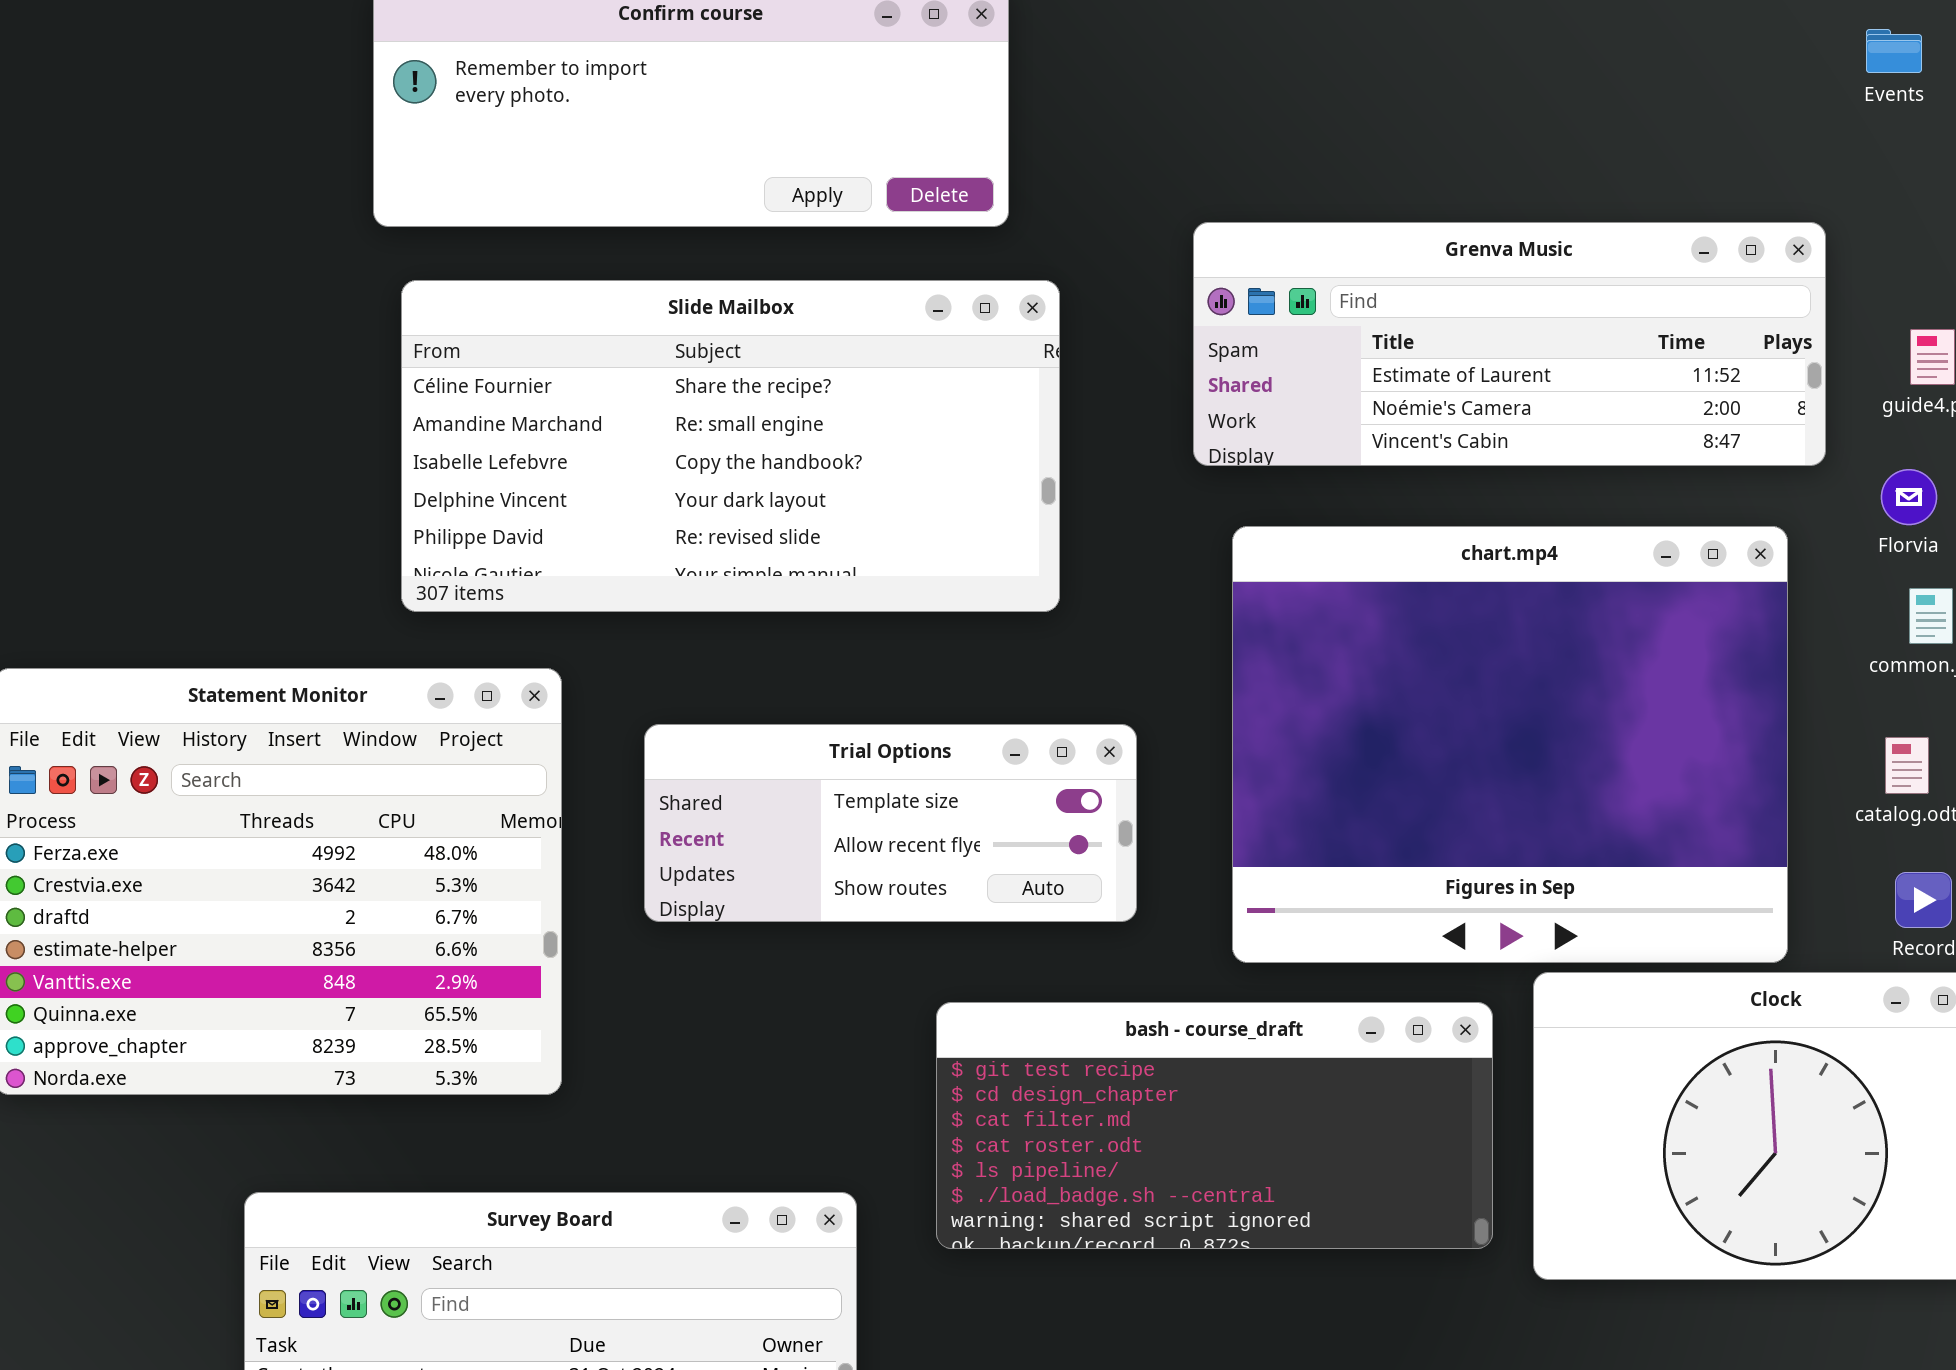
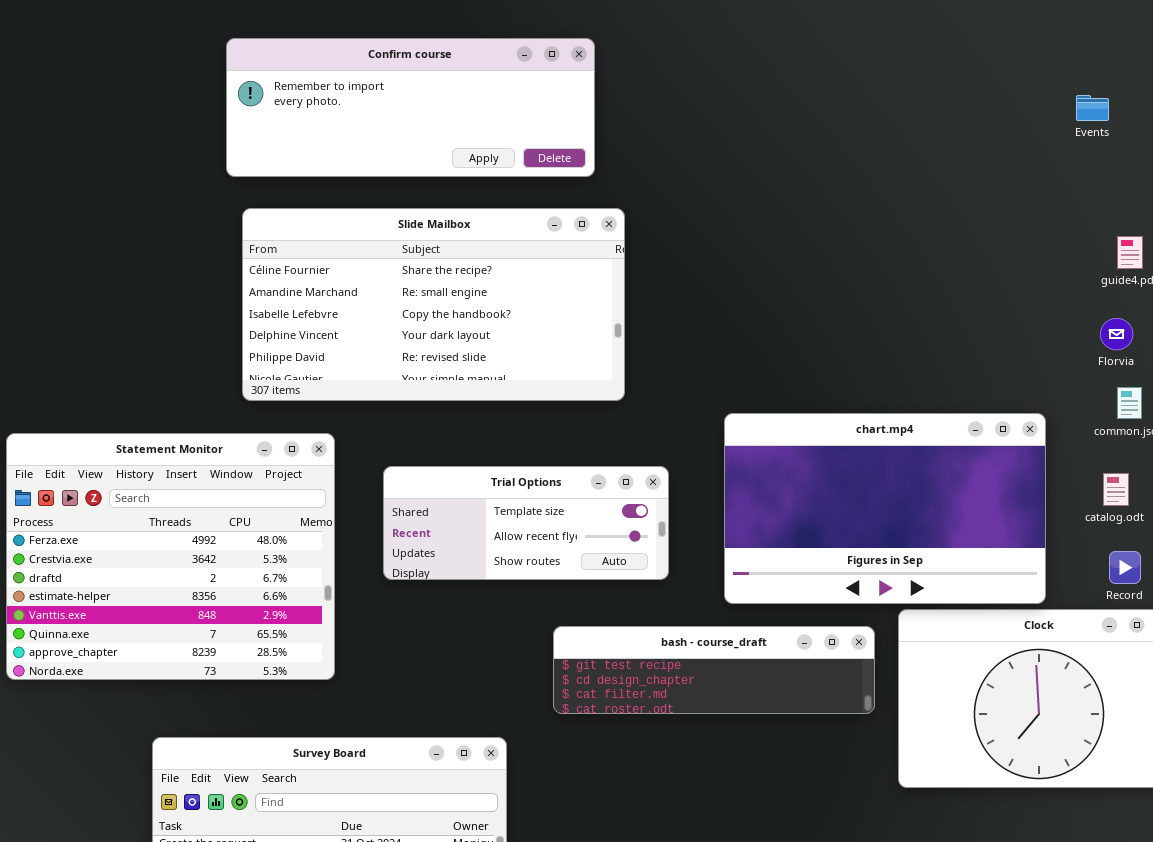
Events: [1866,29,1922,73] -> [1076,95,1109,121], moved
Grenva Music: [1193,222,1826,466] -> none, closed
chart.mp4: [1232,526,1788,963] -> [724,413,1046,604], resized
bash - course_draft: [936,1002,1493,1249] -> [553,626,875,714], resized

